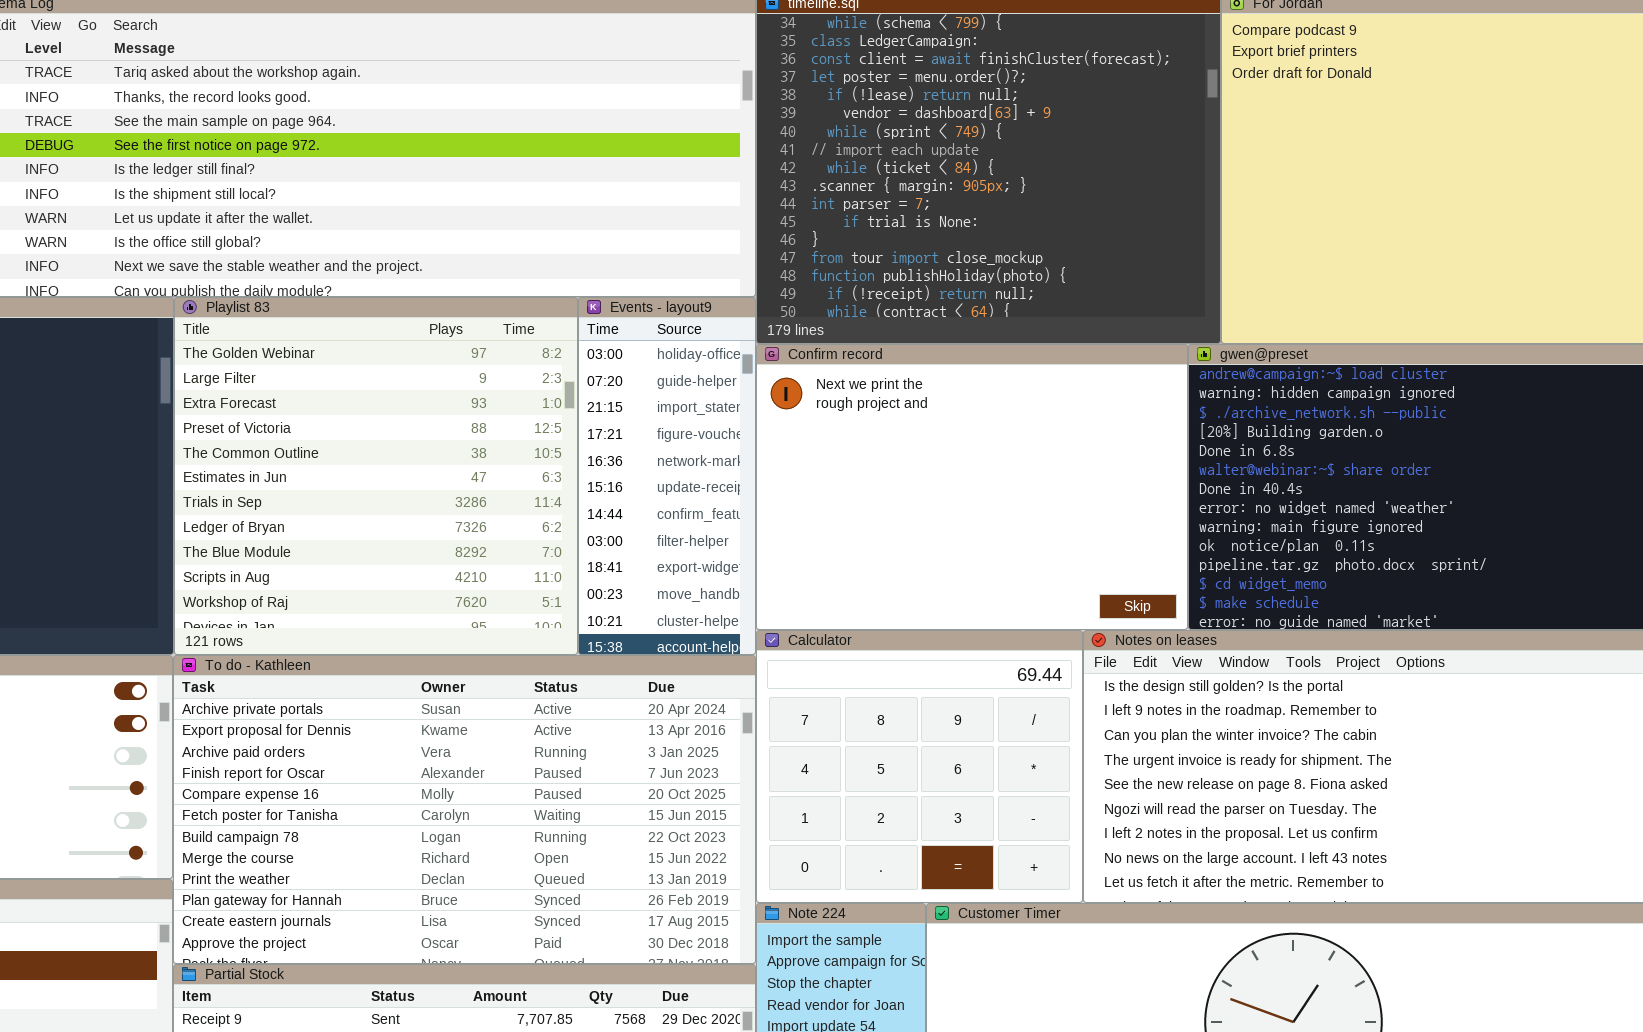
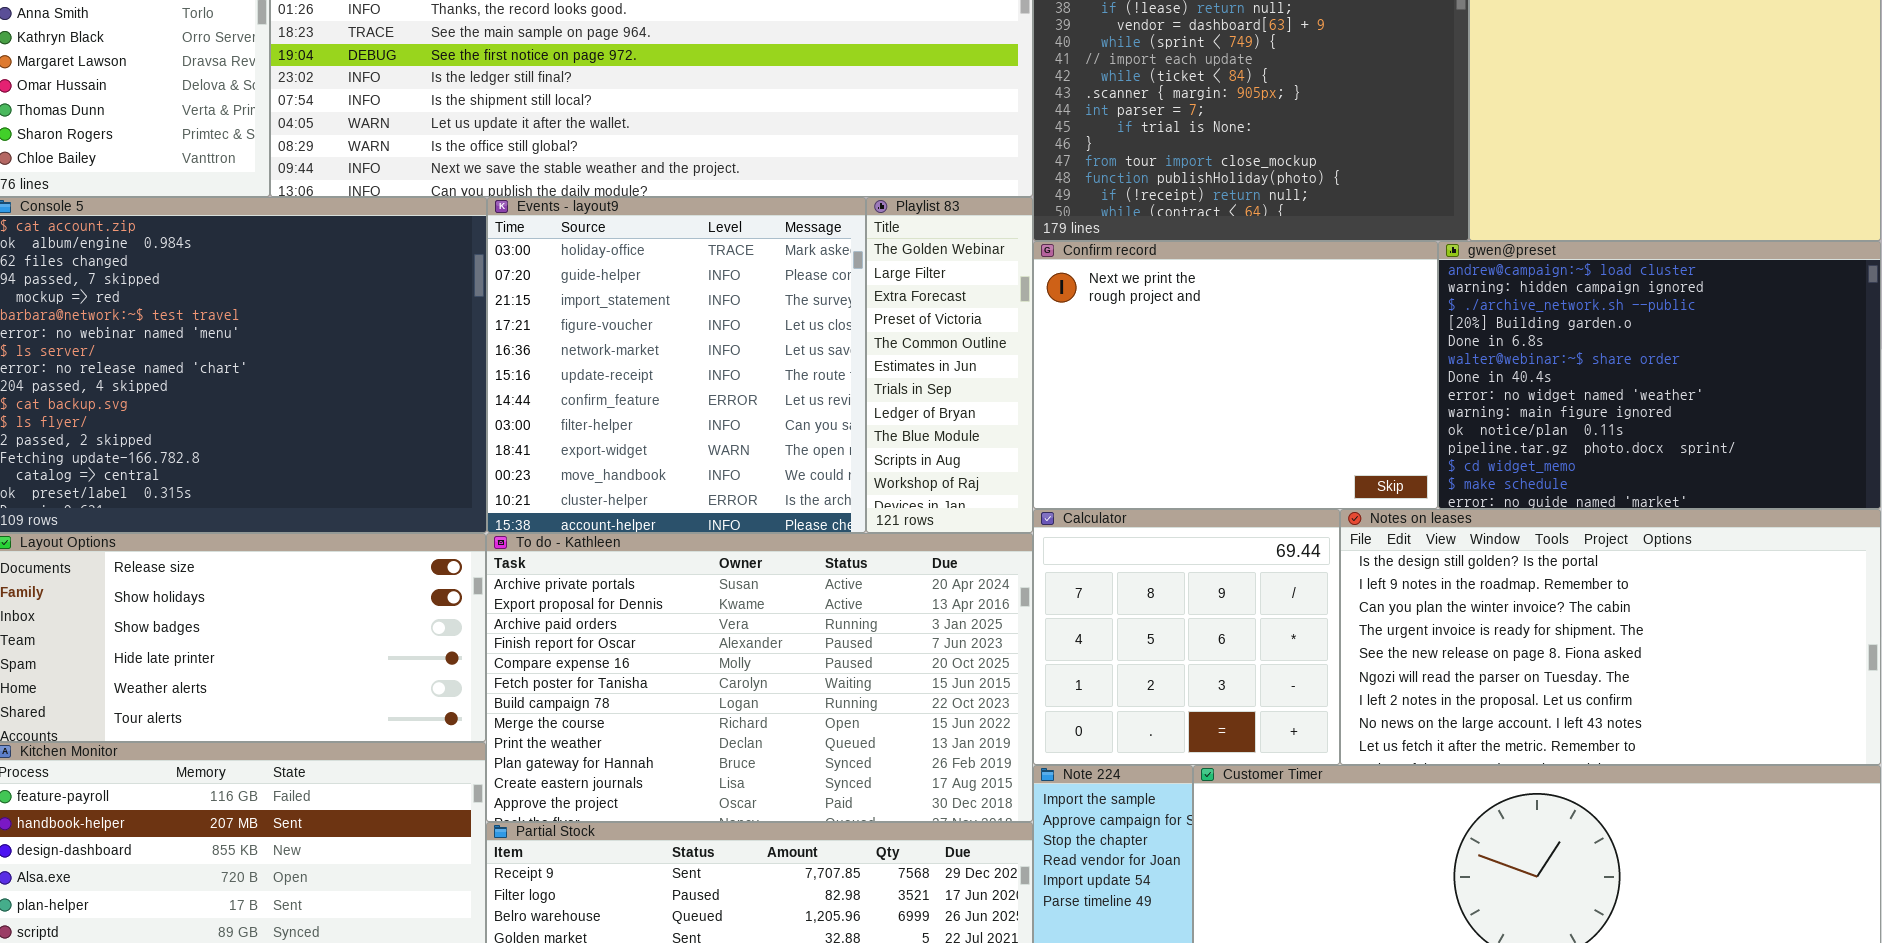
Playlist 83: [174,297,578,655] -> [866,197,1033,533], moved, resized
Events - layout9: [578,297,756,655] -> [487,197,866,533], moved, resized

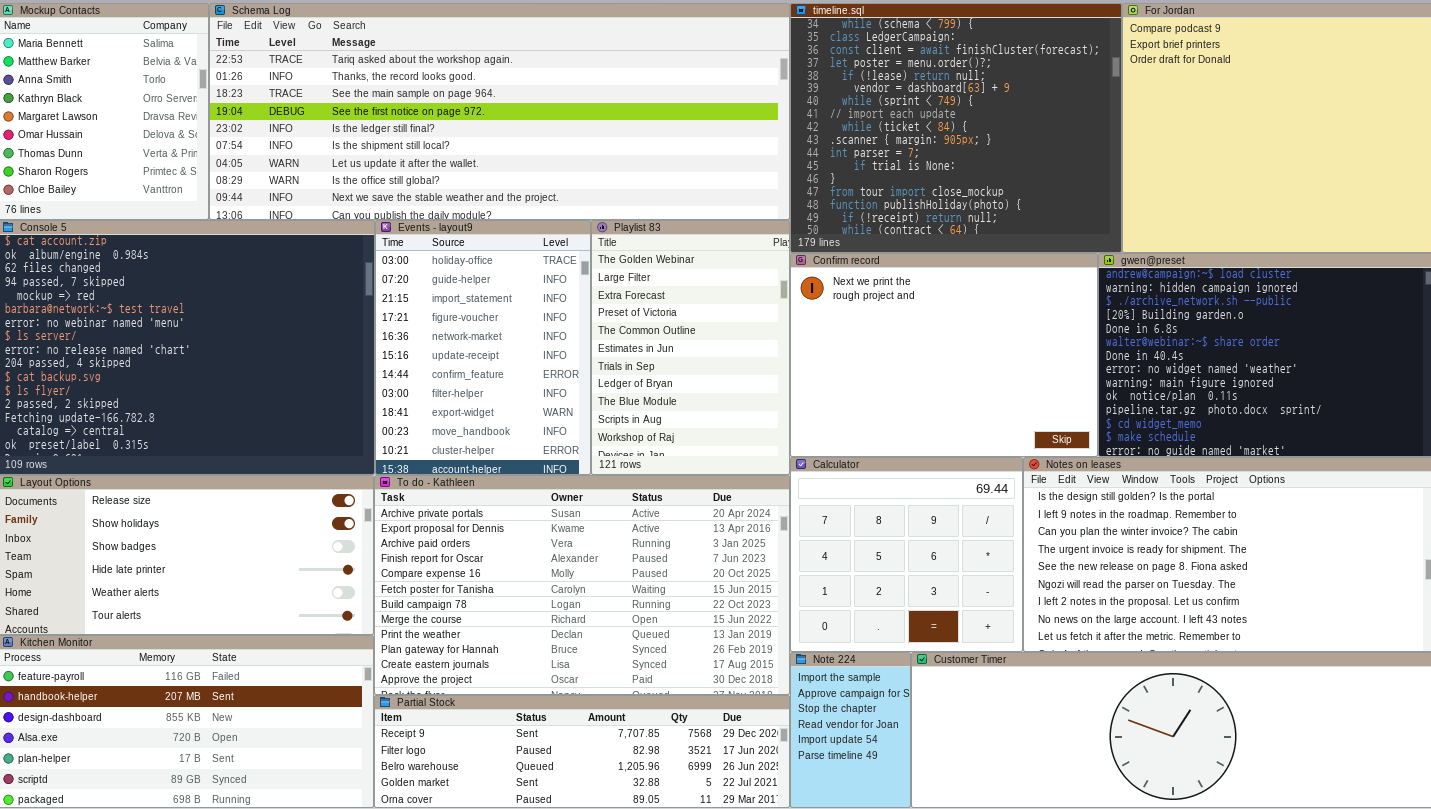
Events - layout9: [487,197,866,533] -> [375,220,591,475], resized
Playlist 83: [866,197,1033,533] -> [591,220,790,475], resized

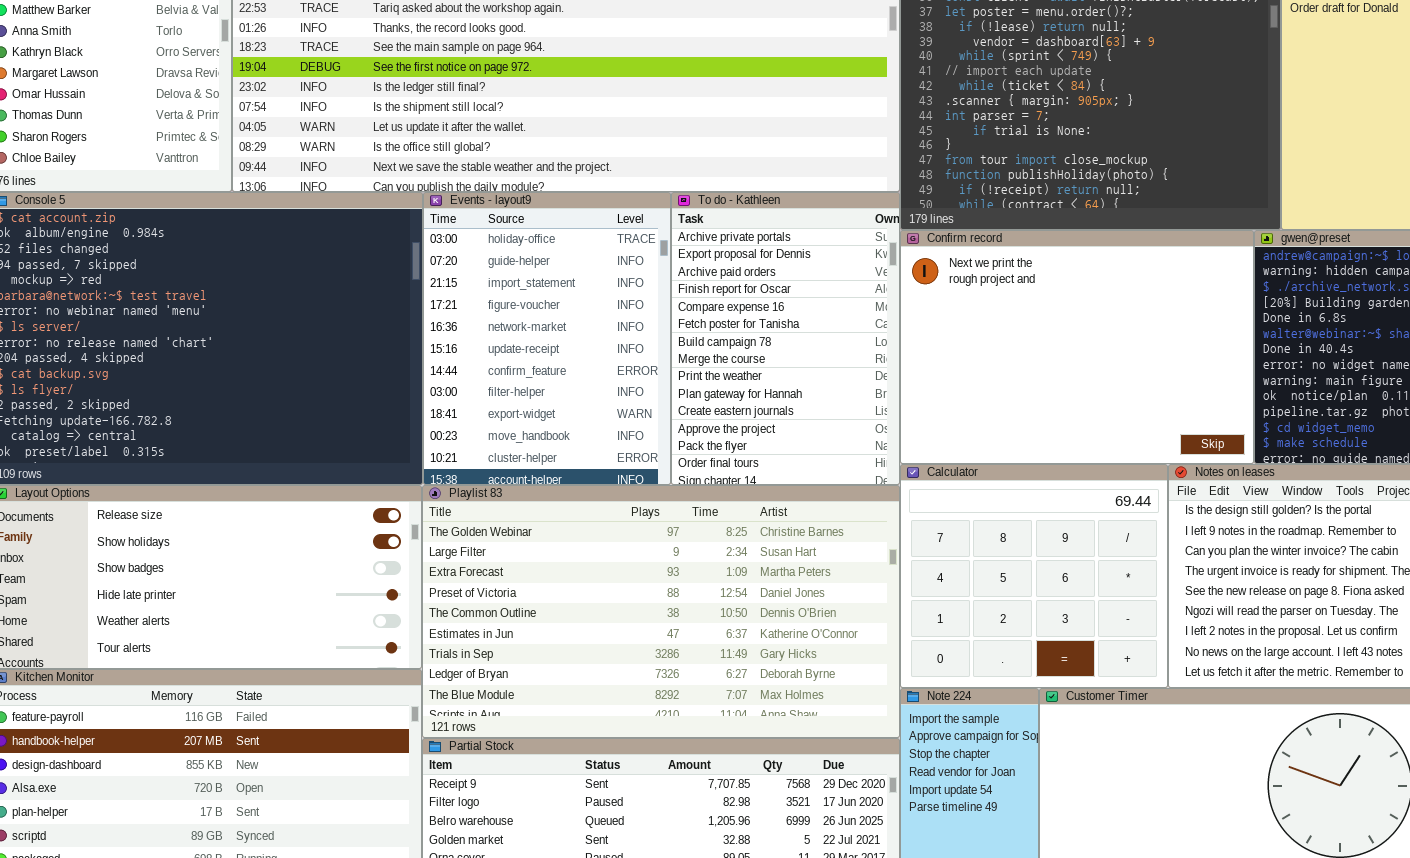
Playlist 83: [591,220,790,475] -> [422,485,900,738], moved, resized
To do - Kathleen: [374,475,790,695] -> [671,192,900,485], moved, resized

